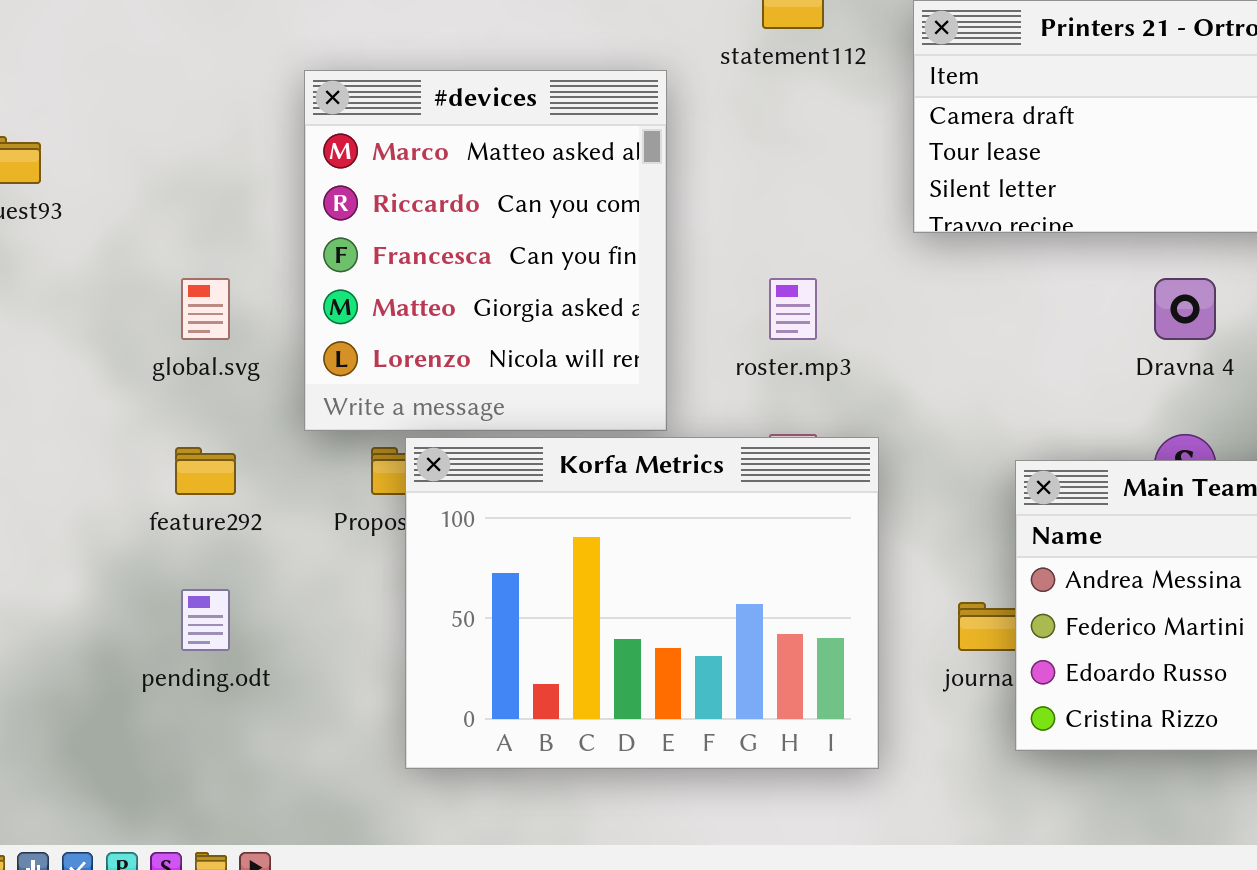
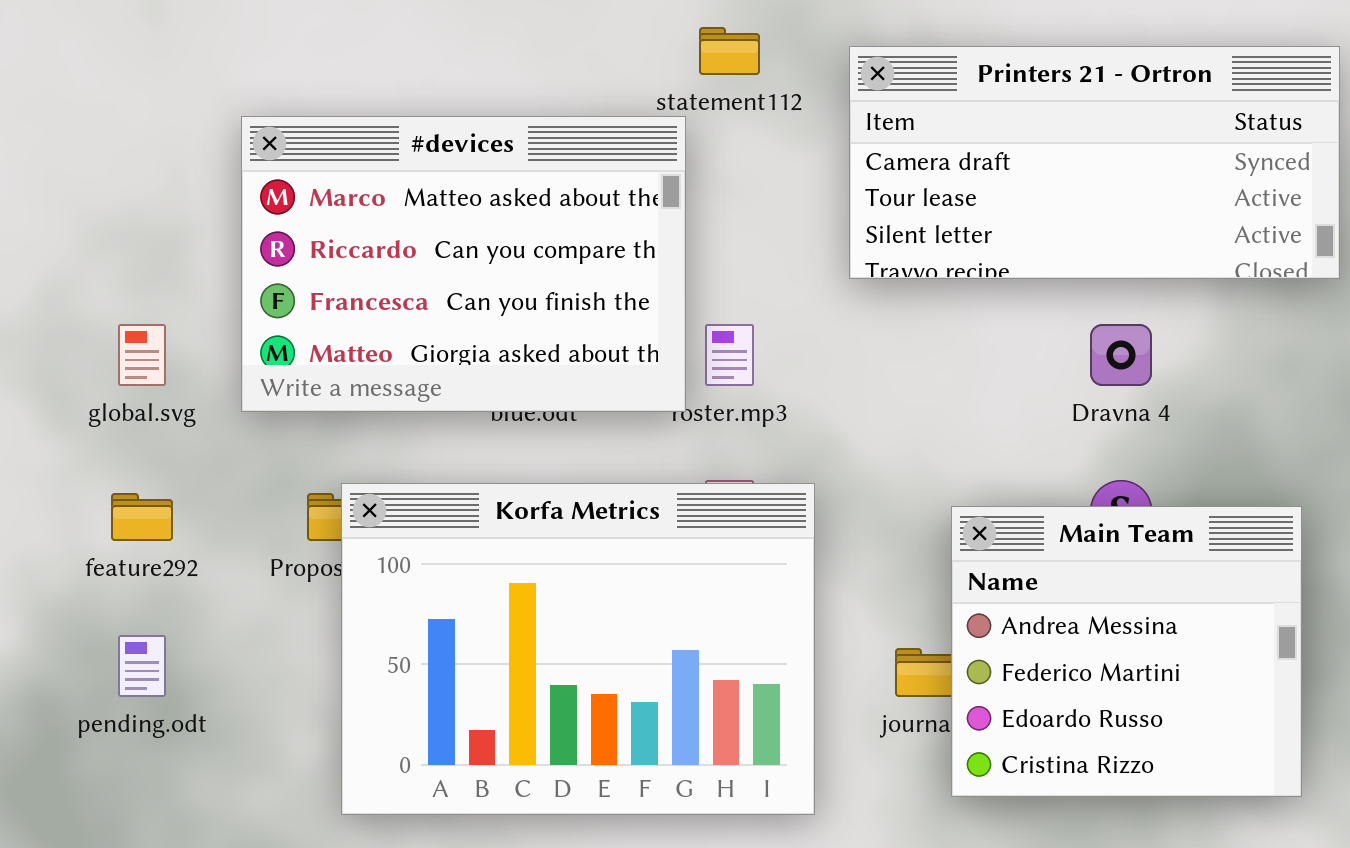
#devices: [304,70,667,431] -> [241,116,686,412], resized

